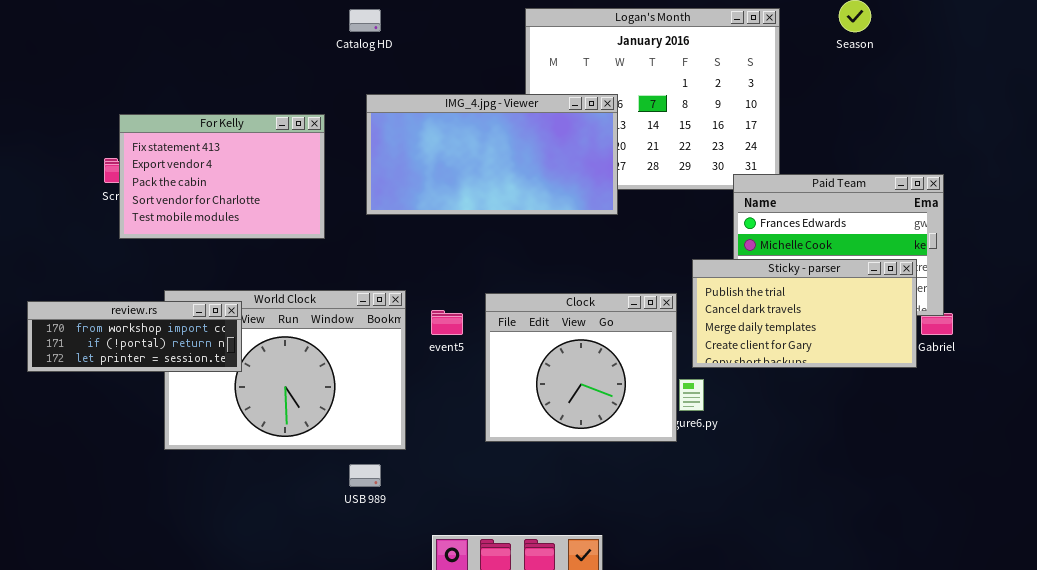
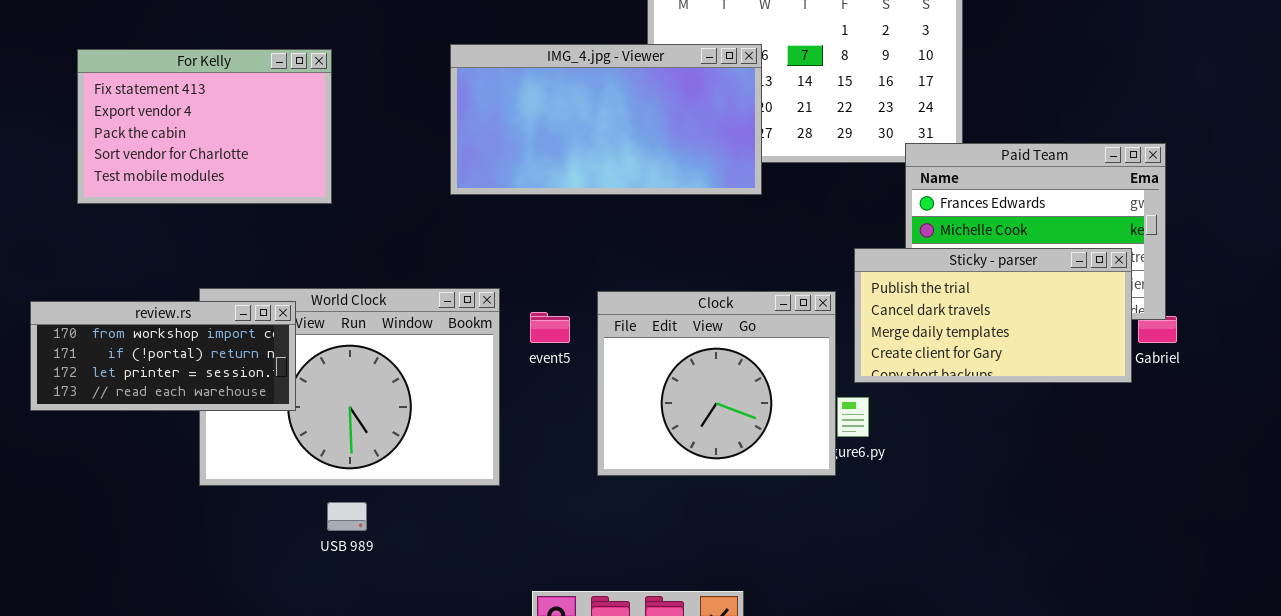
For Kelly: [119,114,325,239] -> [77,49,332,204], moved
review.rs: [27,301,242,372] -> [30,301,296,411], resized
USB 989: [349,464,381,487] -> [327,502,367,531], moved

